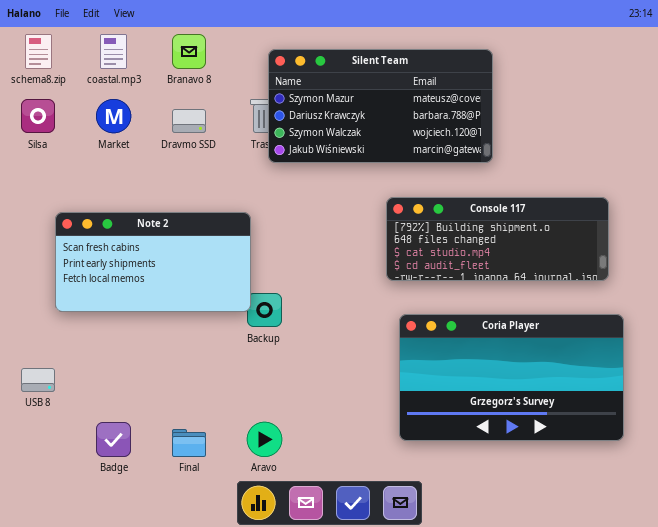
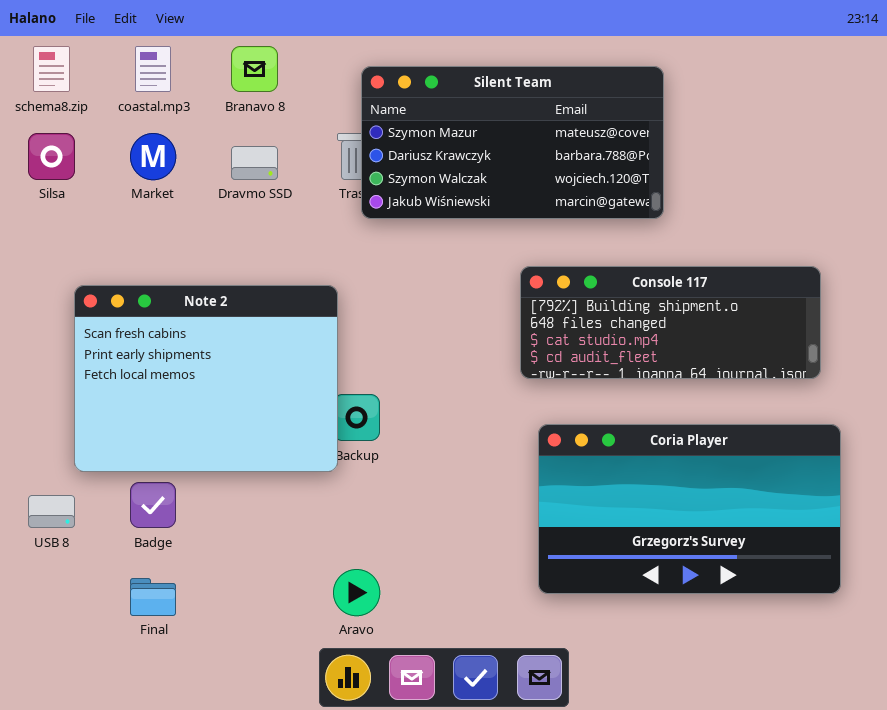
Note 2: [55,212,251,312] -> [74,285,338,472], resized
Badge: [96,422,131,457] -> [130,482,176,528], moved
Final: [172,429,206,457] -> [130,578,176,616], moved

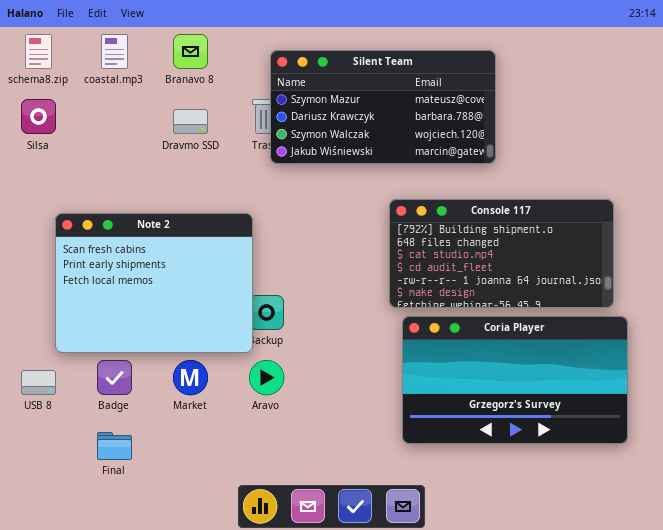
Market: [130,133,176,180] -> [173,360,208,395], moved
Console 117: [520,266,821,379] -> [389,199,614,308], resized
Aravo: [333,569,380,616] -> [249,360,284,395], moved

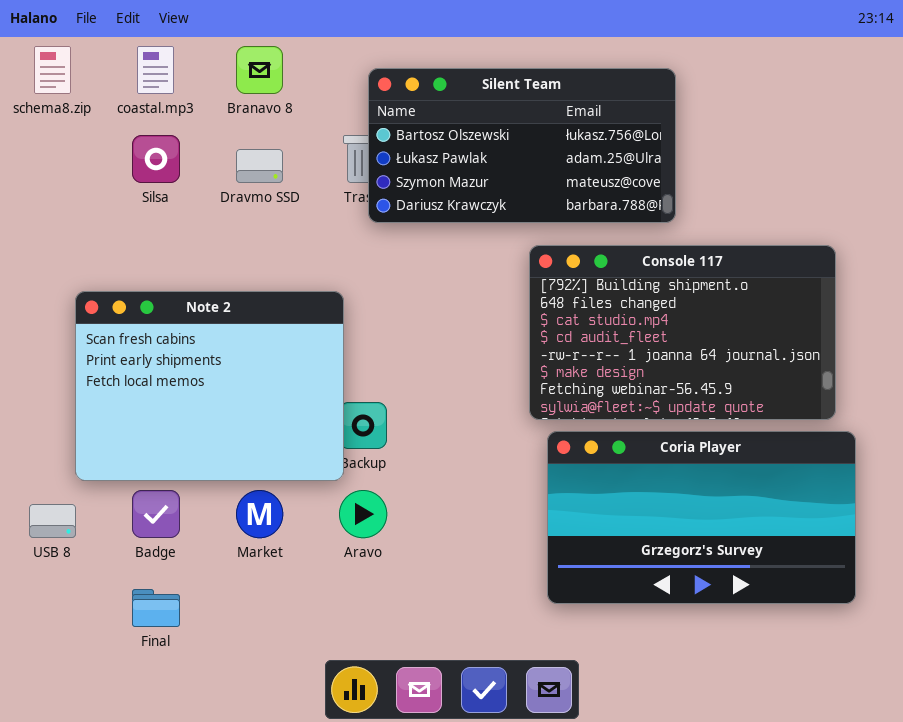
Silent Team: [270,50,496,164] -> [368,68,676,223], scrolled up 2 rows
Silsa: [21,99,56,134] -> [132,135,180,183], moved
Console 117: [389,199,614,308] -> [529,245,836,420], resized

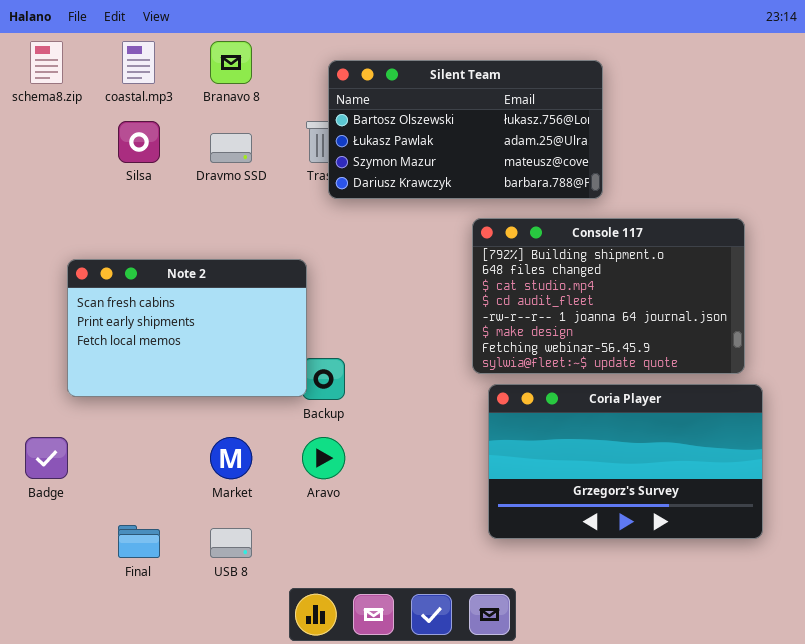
Note 2: [75,291,344,481] -> [67,259,307,397], resized
Badge: [132,490,180,538] -> [25,437,68,479], moved
USB 8: [29,504,76,538] -> [210,528,252,558], moved

